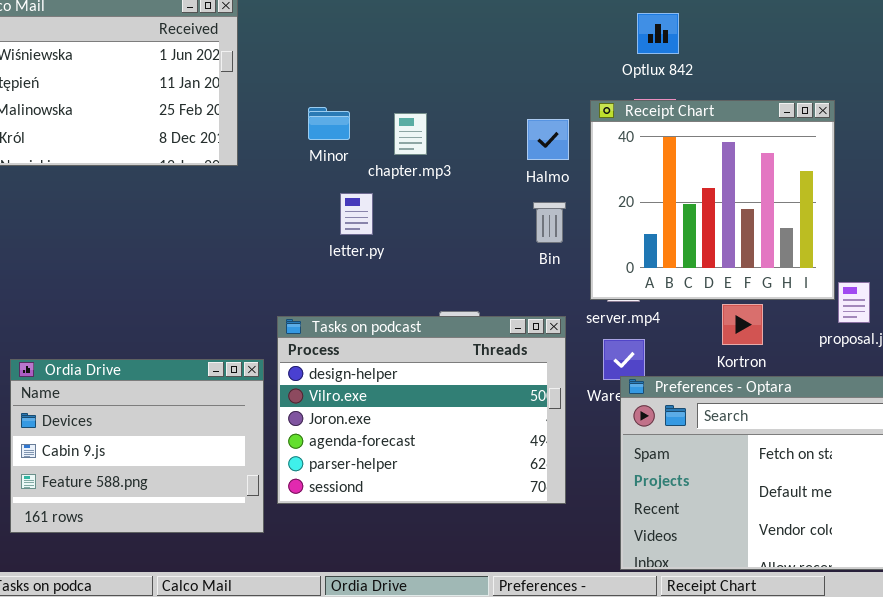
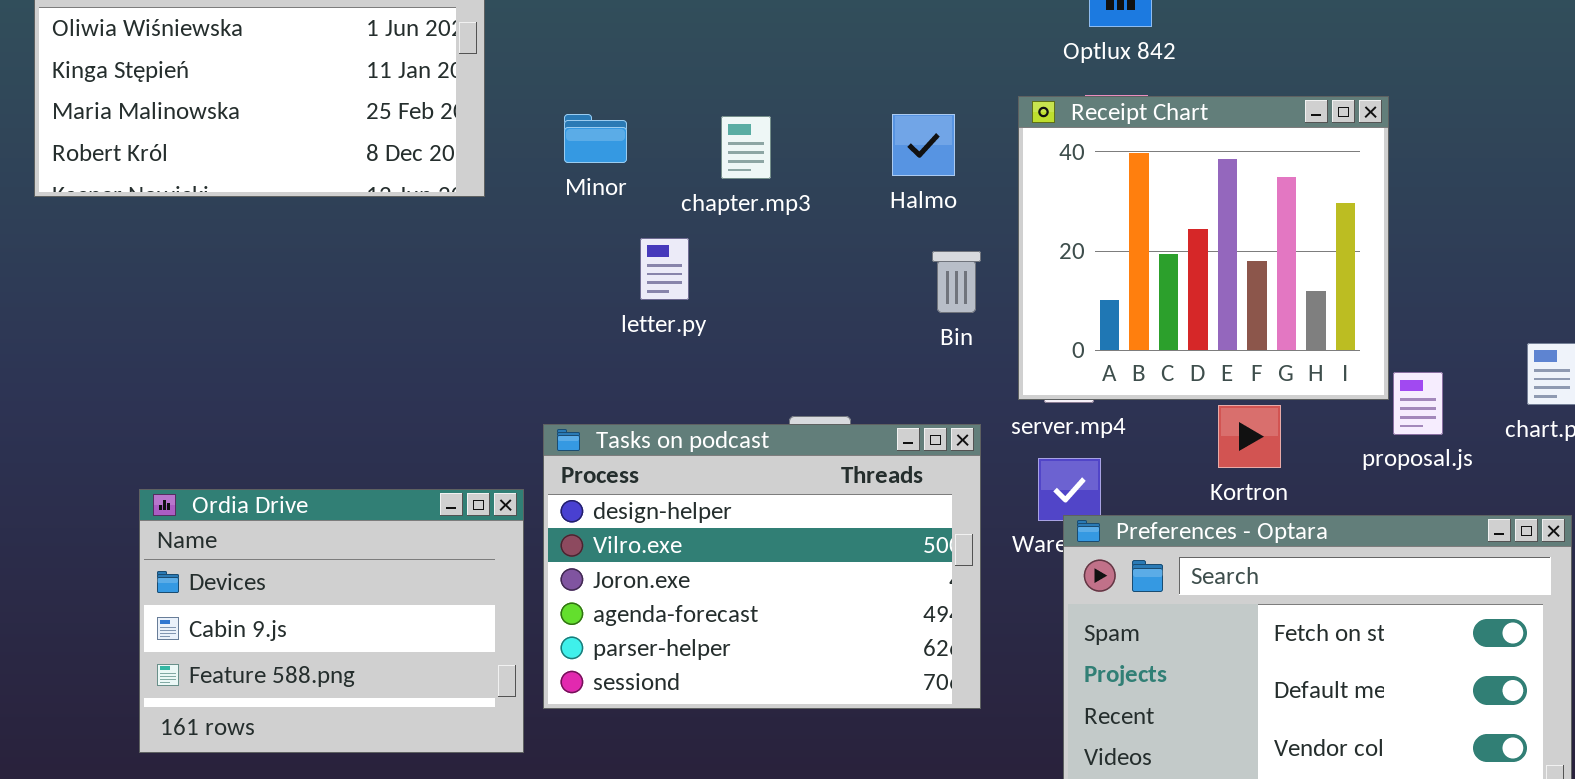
Minor: [308,107,350,140] -> [564,114,627,163], moved
Halmo: [527,119,569,160] -> [892,114,955,176], moved

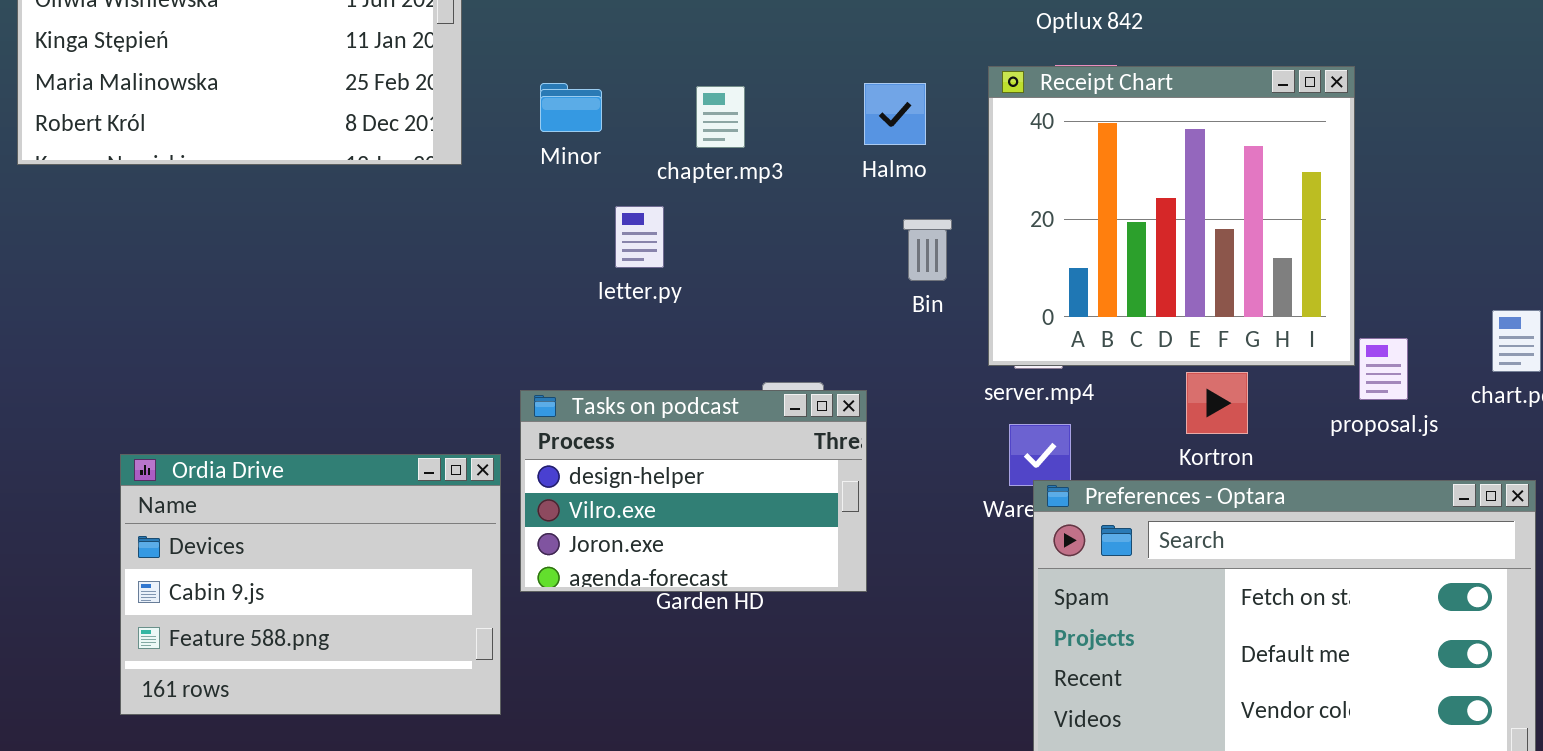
Tasks on podcast: [543,424,981,709] -> [520,390,867,592], resized

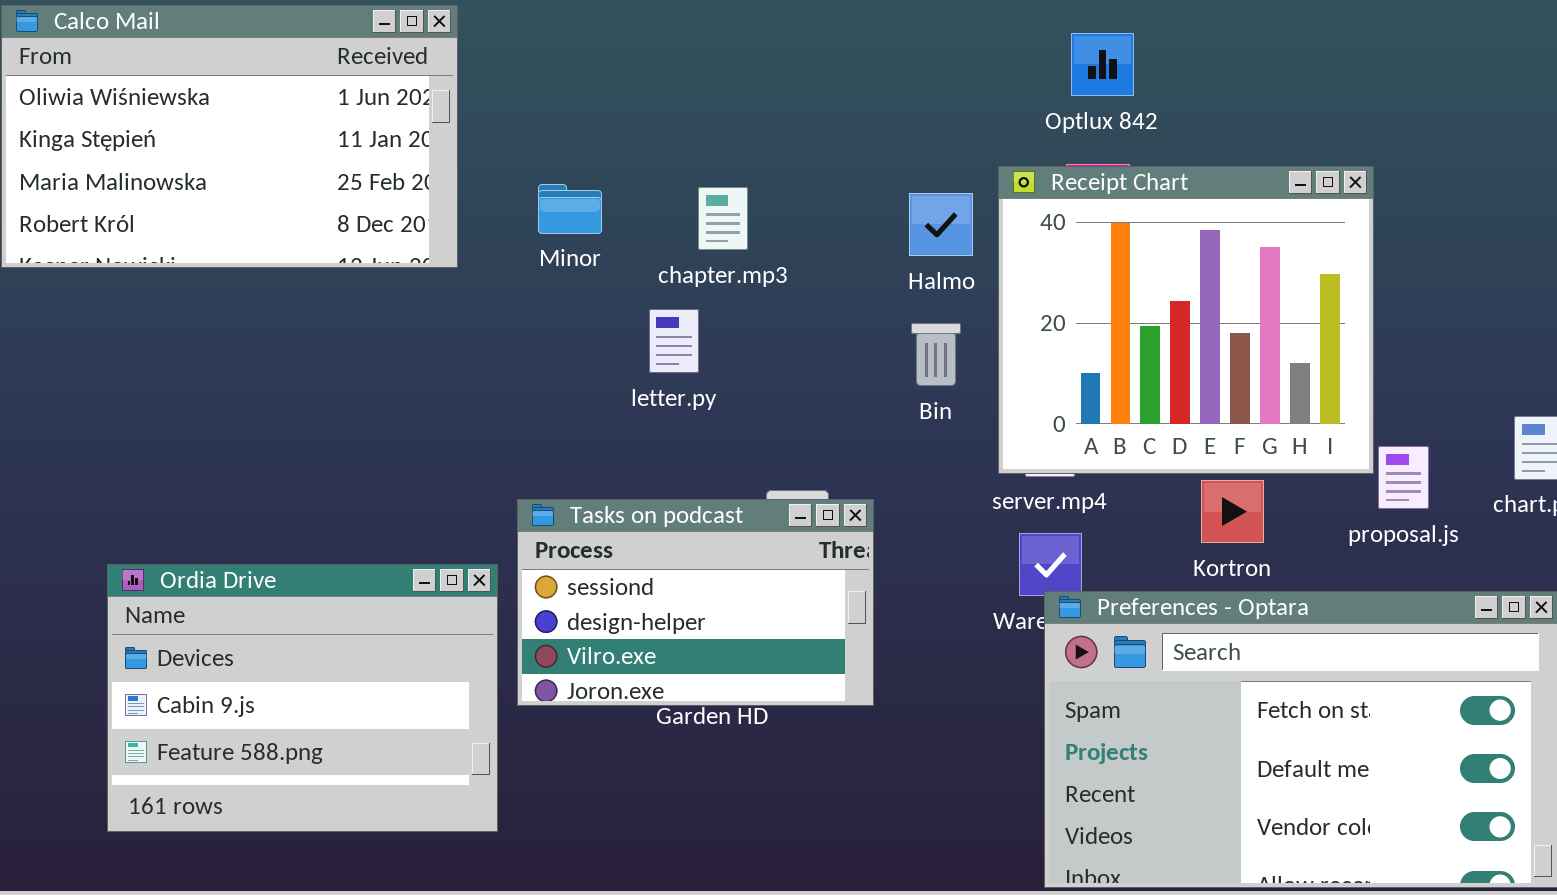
Halmo: [864,83,926,145] -> [909,193,973,256], moved
letter.py: [615,206,664,268] -> [649,309,699,373], moved
Tasks on podcast: [520,390,867,592] -> [517,499,874,706], scrolled up 1 row

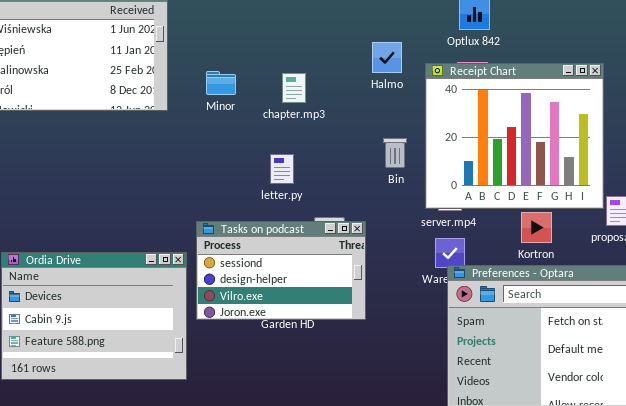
Halmo: [909,193,973,256] -> [372,42,402,73], moved
letter.py: [649,309,699,373] -> [270,154,294,184], moved

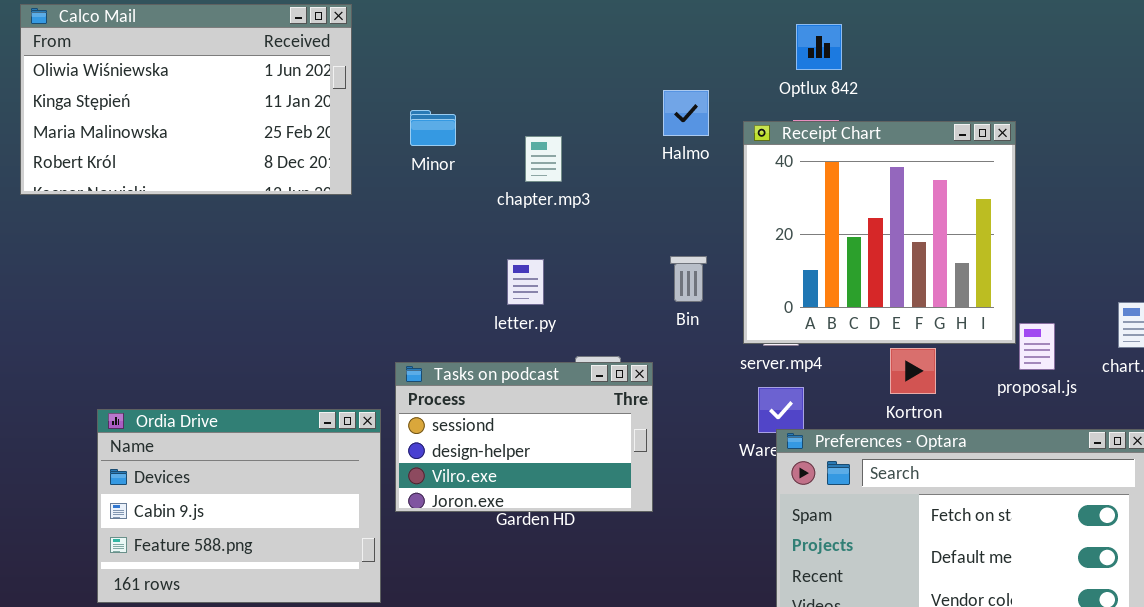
Minor: [206,71,236,95] -> [410,110,456,146], moved
Bin: [383,138,407,168] -> [670,256,707,302], moved

